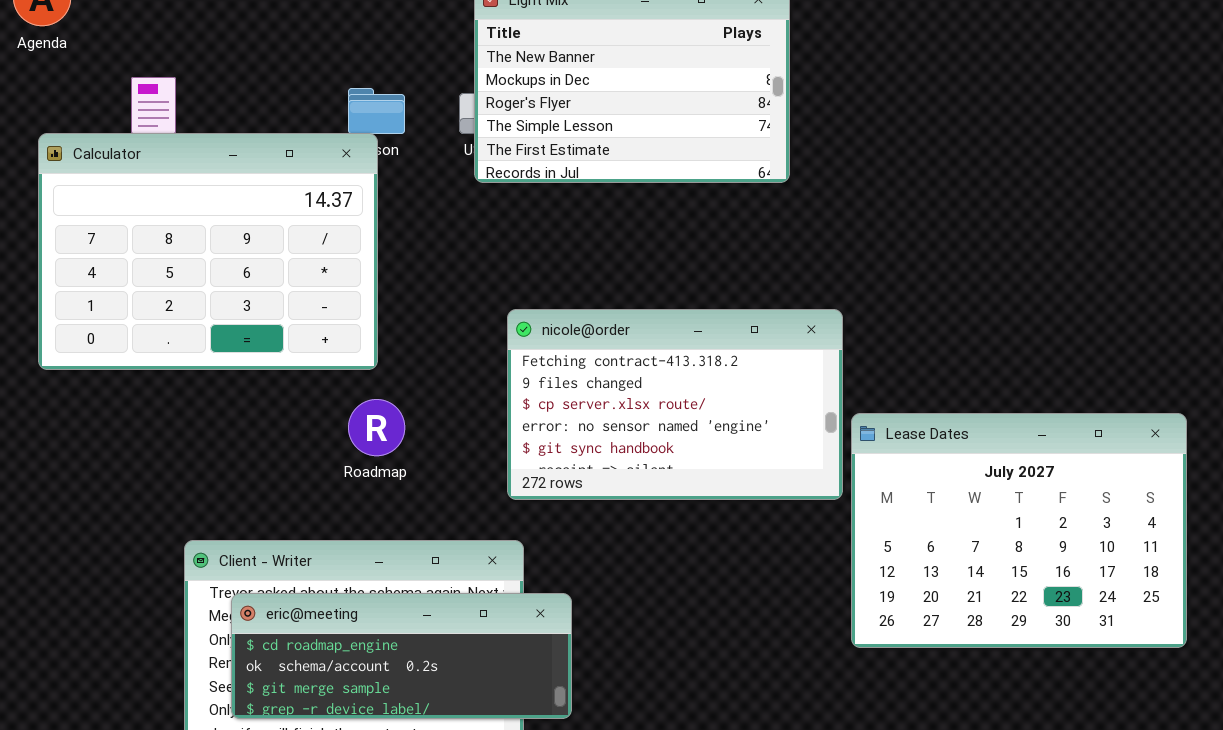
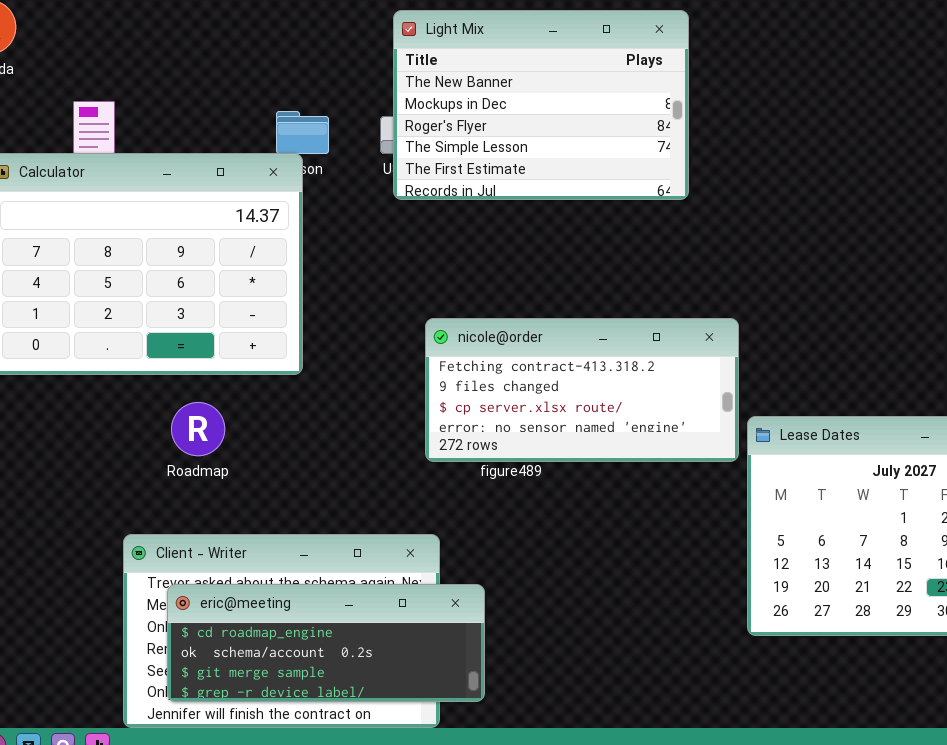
nicole@order: [507,309,843,500] -> [425,318,739,462], resized
Roadmap: [348,399,405,456] -> [171,402,225,456], moved

